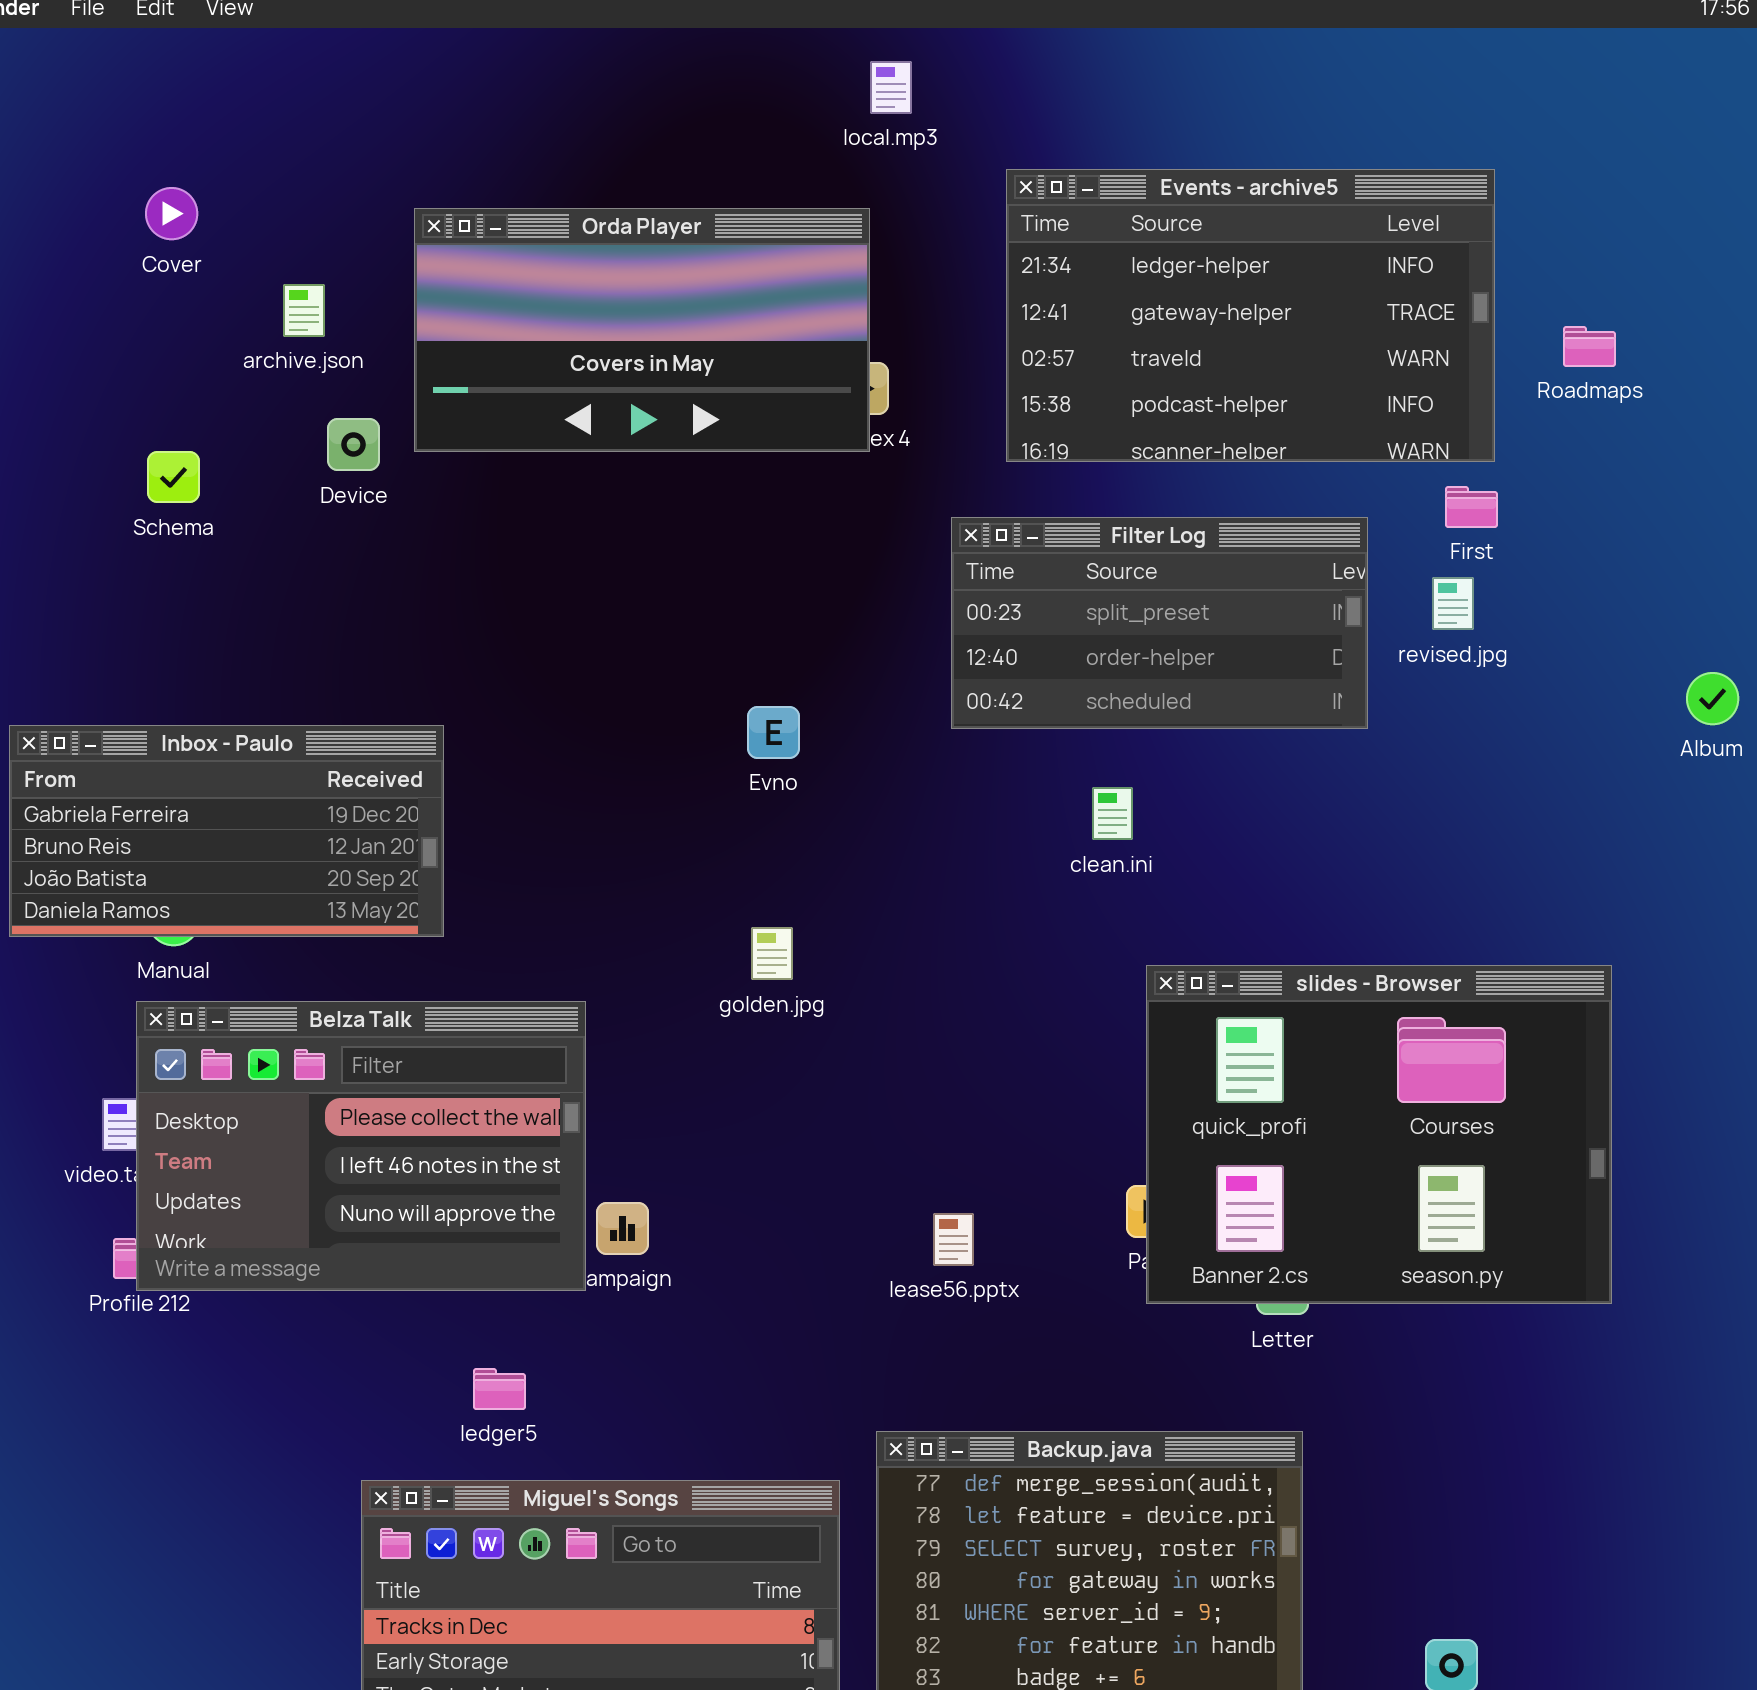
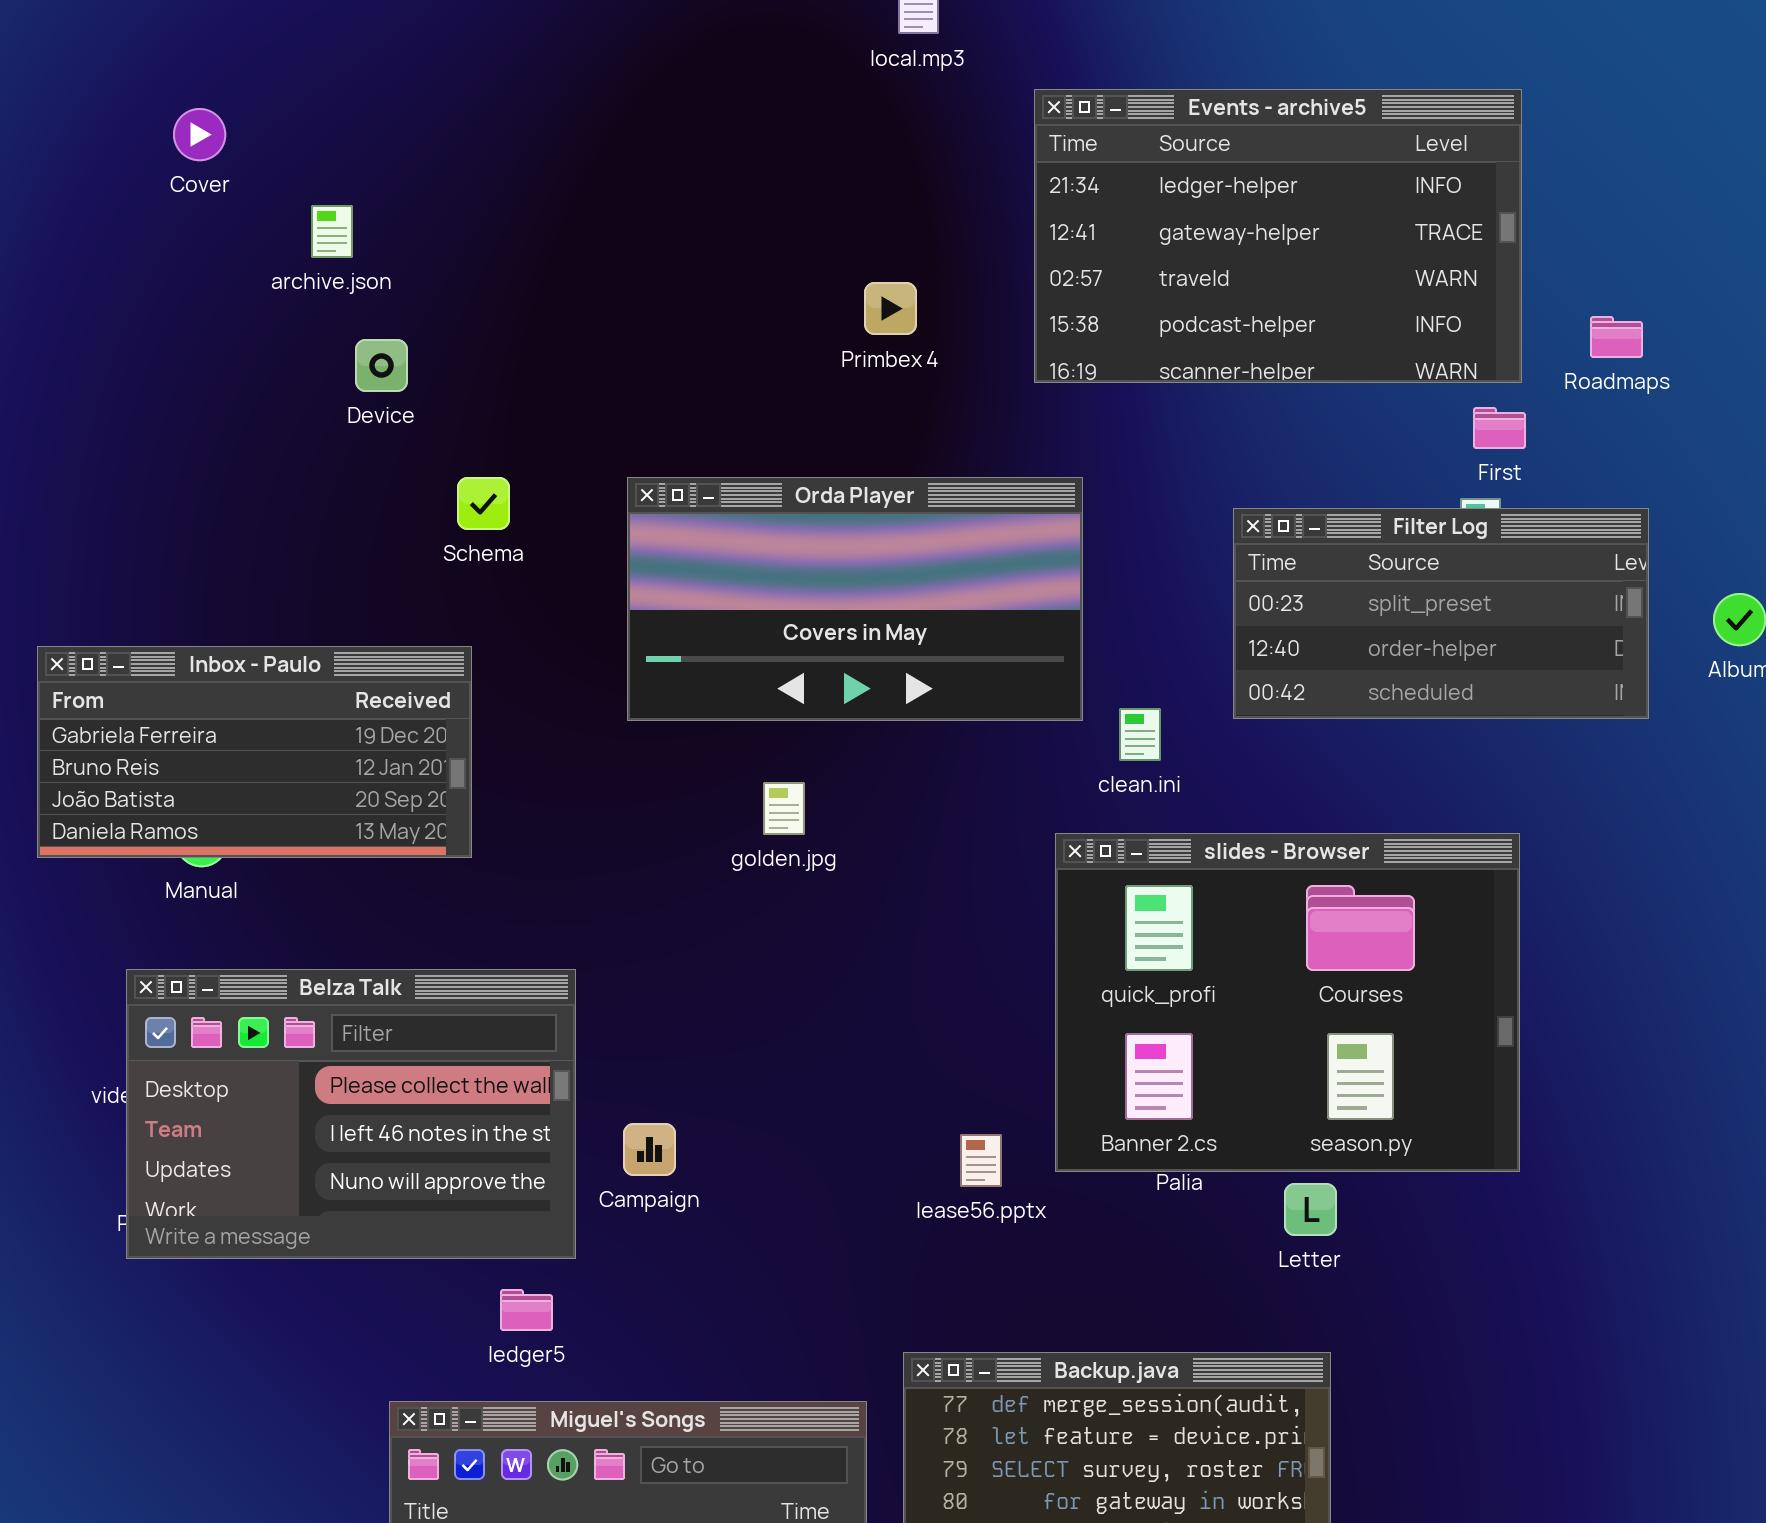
Orda Player: [414,208,870,452] -> [627,477,1083,721], moved
Roadmaps: [1563,326,1616,367] -> [1590,316,1643,358], moved
Schema: [147,451,200,503] -> [457,477,510,530], moved
Filter Log: [951,517,1368,729] -> [1233,508,1649,719], moved
golden.jpg: [751,927,793,980] -> [763,782,805,835], moved
slides - Browser: [1146,965,1612,1304] -> [1055,833,1520,1172], moved
Belza Talk: [136,1001,586,1291] -> [126,969,576,1259], moved

